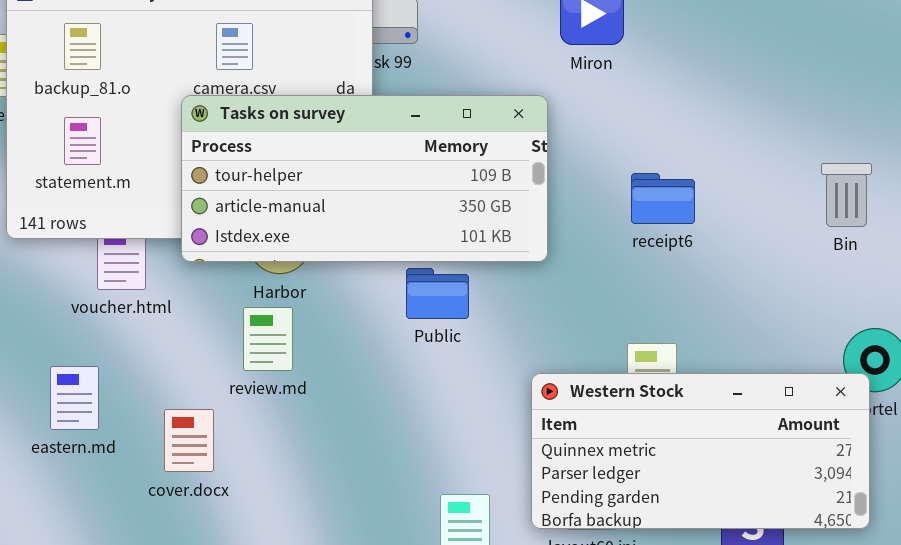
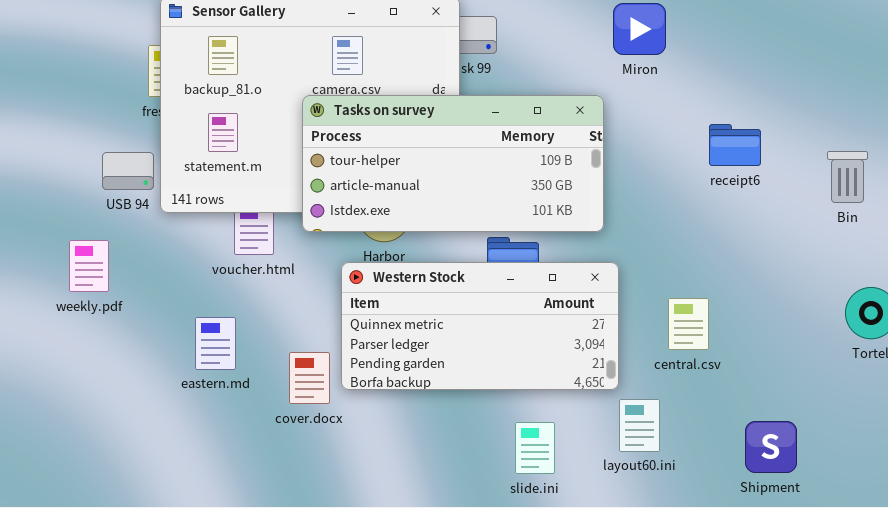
receipt6: [631,173,695,224] -> [709,124,761,166], moved
Western Stock: [531,373,870,529] -> [341,262,619,390], moved

